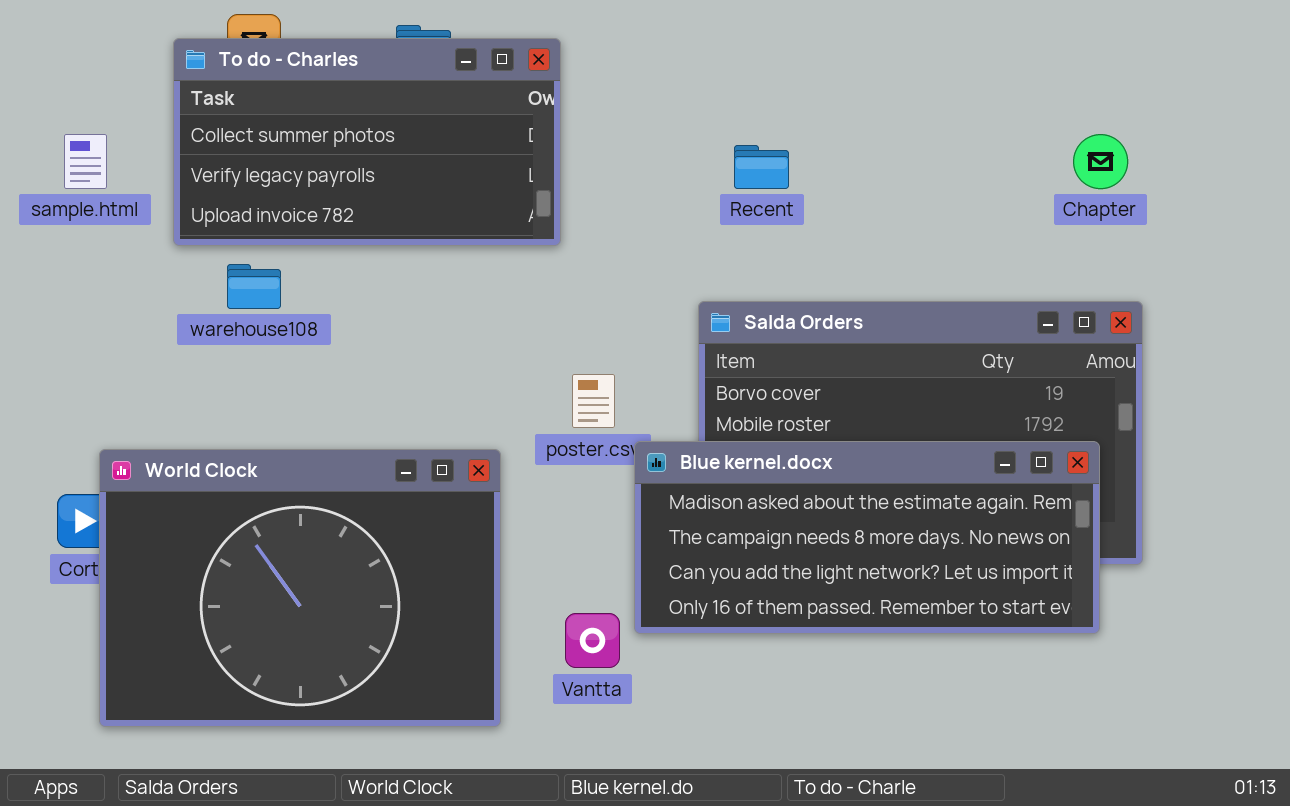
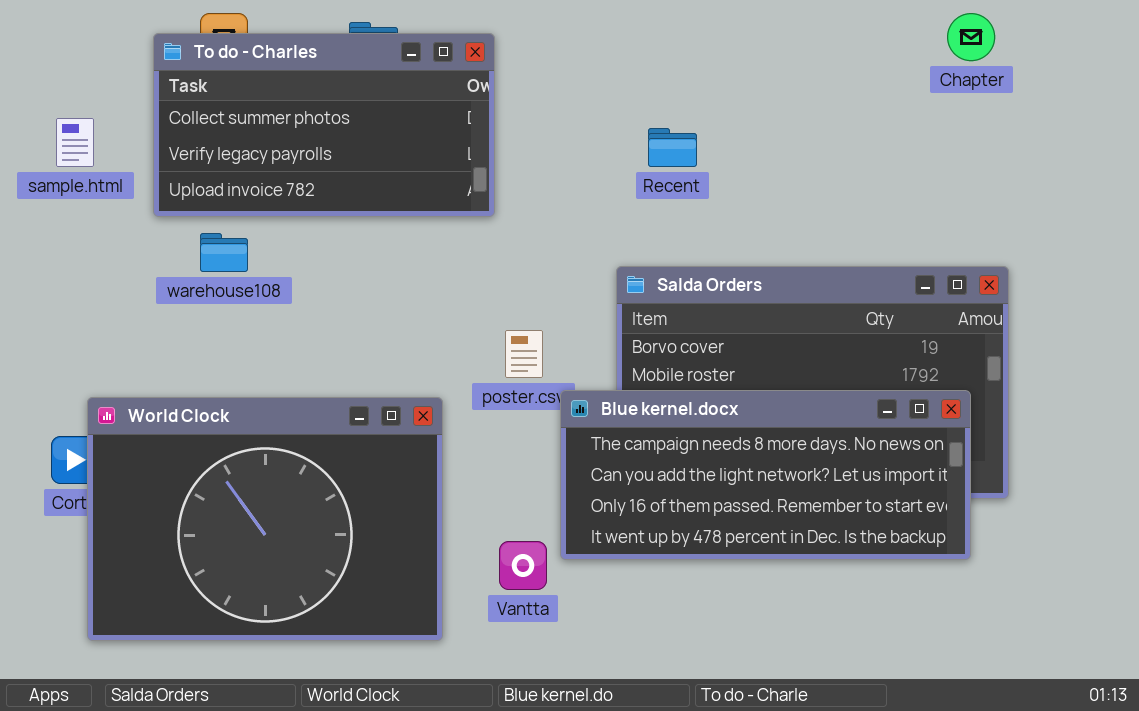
Chapter: [1073,134,1128,189] -> [947,13,995,61], moved
Blue kernel.docx: [634,441,1100,634] -> [560,390,971,560], scrolled down 1 row

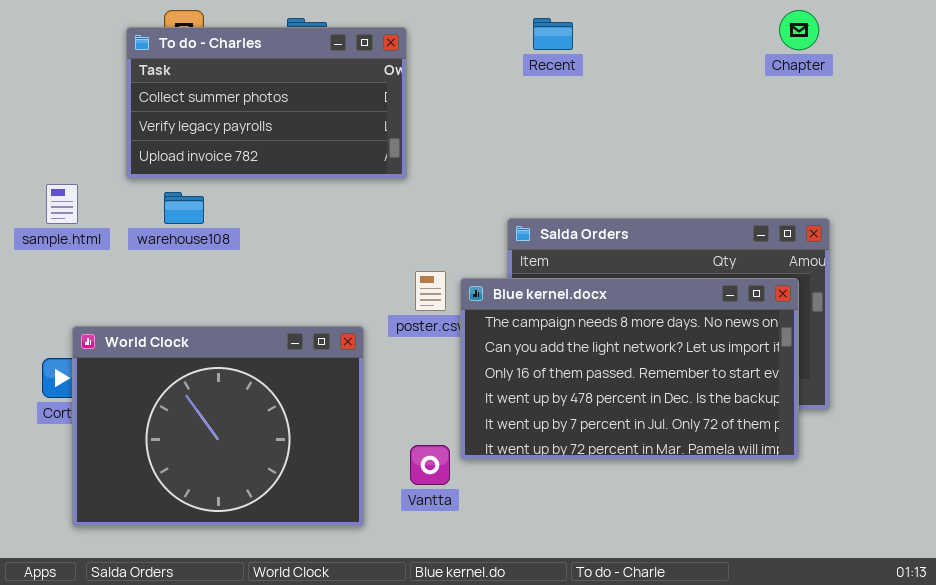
sample.html: [56,118,94,167] -> [46,184,78,224], moved
Recent: [648,128,697,167] -> [533,18,573,50], moved
Blue kernel.docx: [560,390,971,560] -> [460,278,799,460], resized

